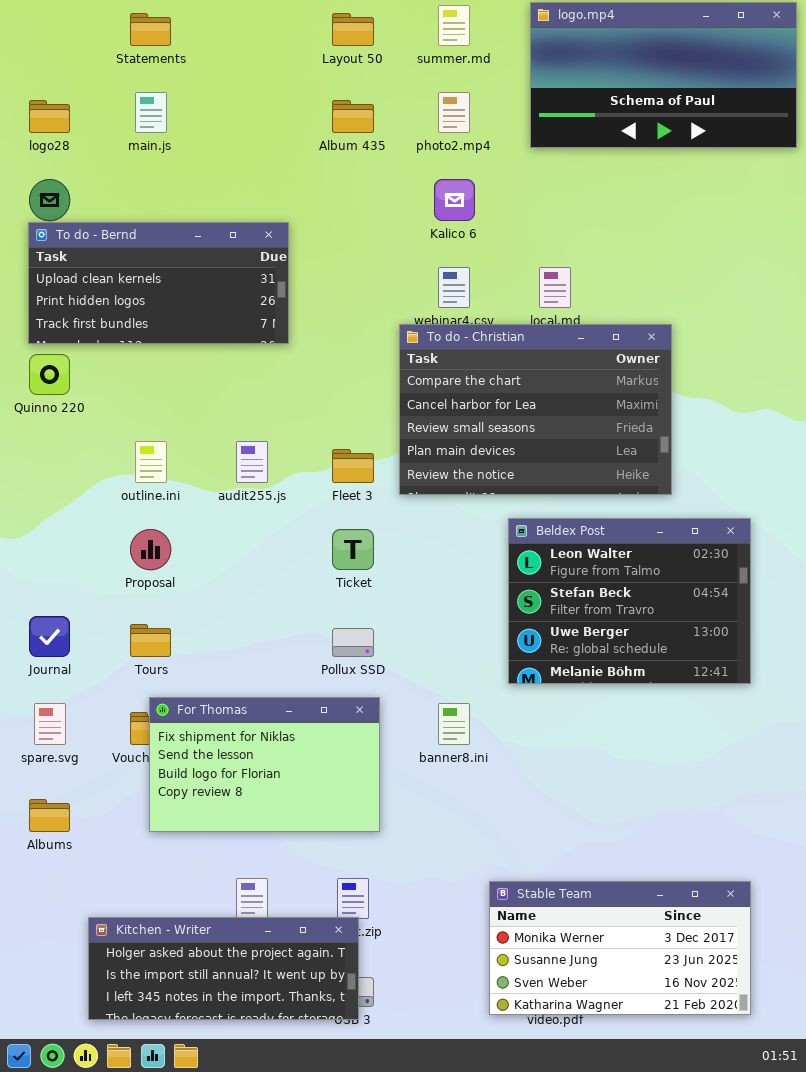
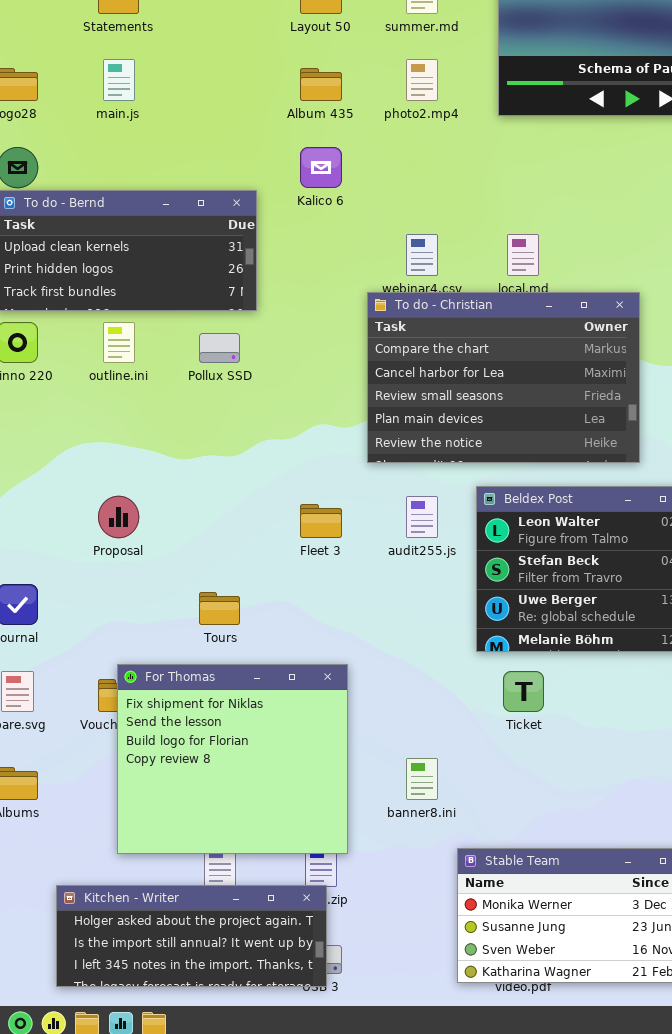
Kalico 6: [434,179,475,221] -> [300,147,342,188], moved
outline.ini: [135,441,167,483] -> [103,322,135,363], moved
audit255.js: [236,441,268,483] -> [406,496,438,538], moved
Fleet 3: [332,449,374,483] -> [300,504,342,538], moved
Ticket: [332,529,374,570] -> [503,671,544,712], moved
Tours: [130,624,171,657] -> [199,592,240,625], moved
Pollux SSD: [332,628,374,657] -> [199,333,240,363], moved
For Thomas: [149,697,380,832] -> [117,664,348,854], resized
banner8.ini: [438,703,470,745] -> [406,758,438,800], moved

